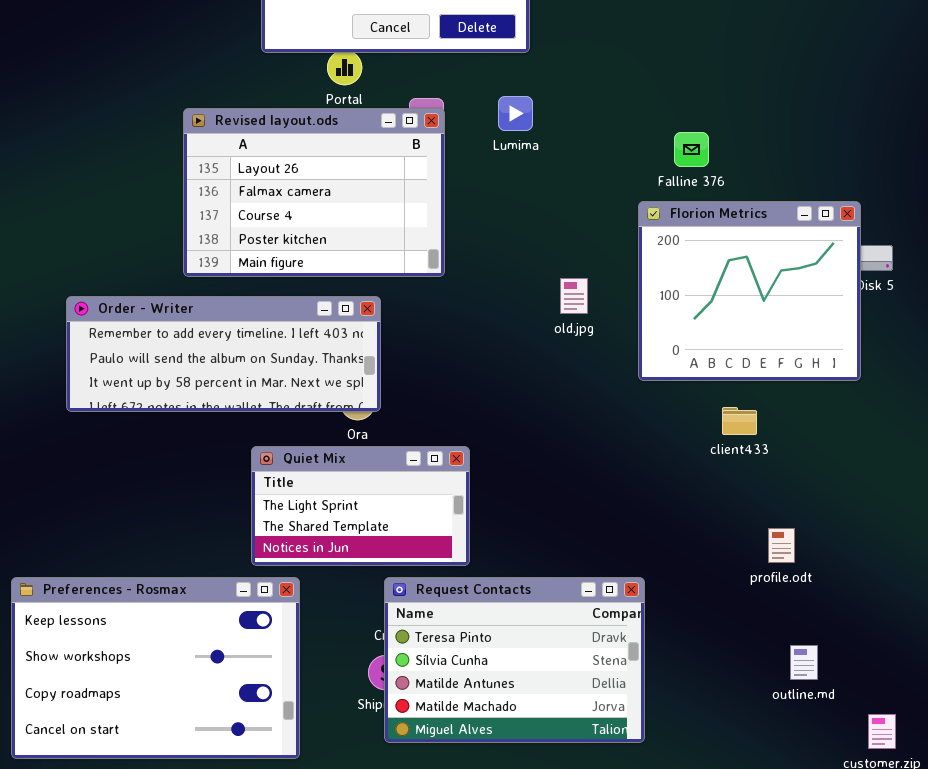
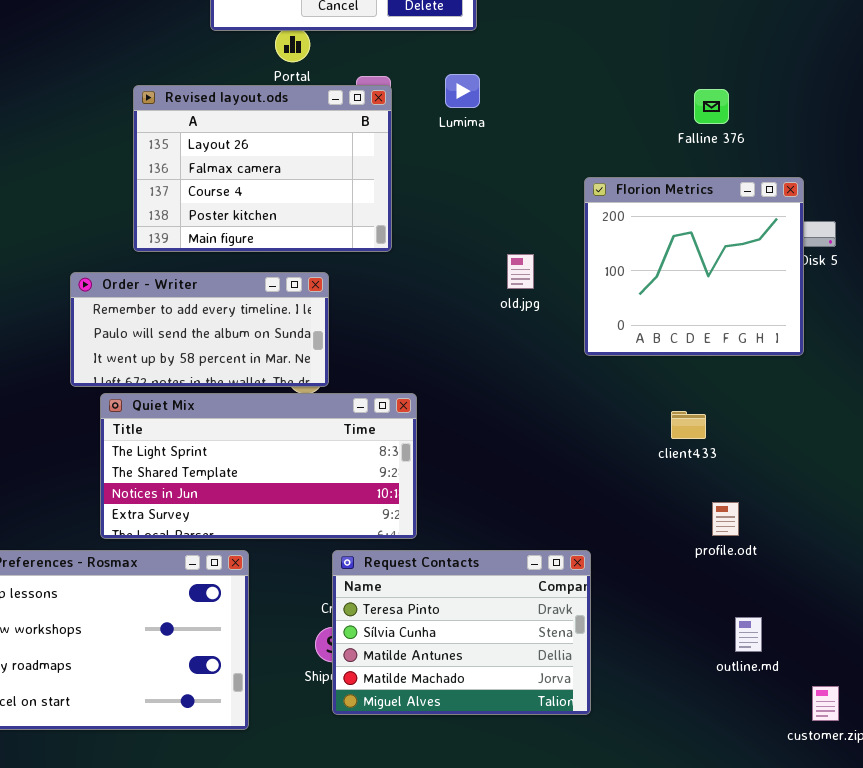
Falline 376: [674,132,709,167] -> [694,89,729,124], moved
Order - Writer: [66,296,381,412] -> [70,272,329,387], resized
client433: [722,407,757,435] -> [671,411,706,439], moved
Quiet Mix: [251,446,470,566] -> [100,393,417,539], resized

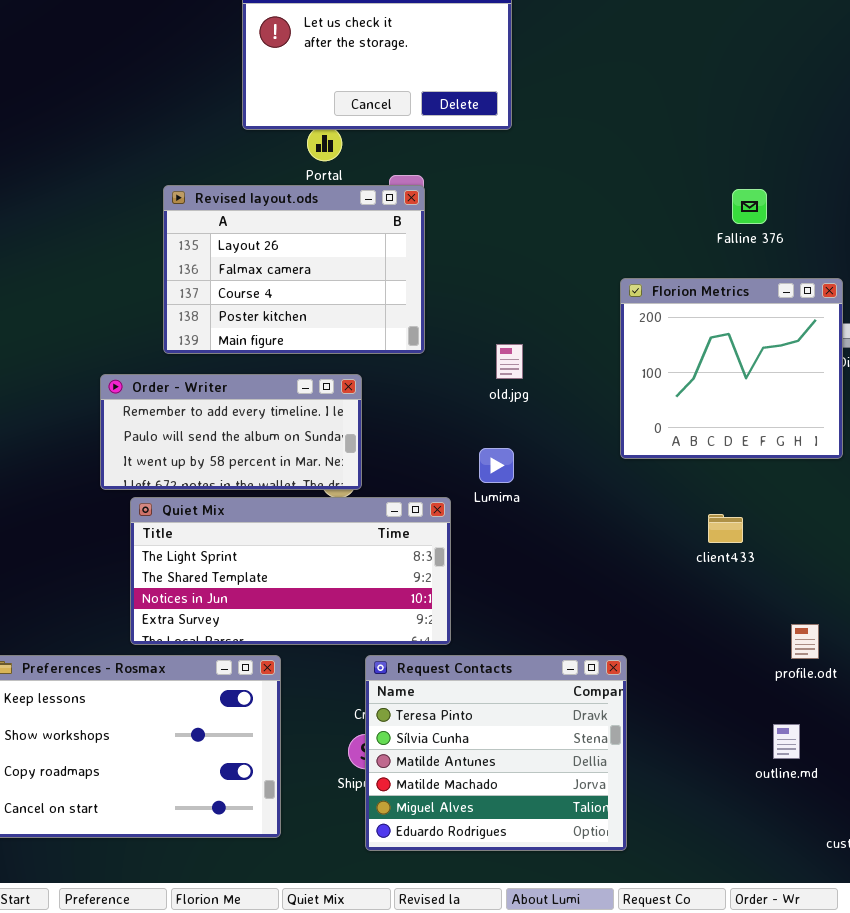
Lumima: [445,74,480,108] -> [479,448,514,483], moved
old.jpg: [507,254,534,289] -> [496,344,523,379], moved
profile.odt: [712,502,739,536] -> [791,624,819,659], moved
Request Contacts: [332,550,591,715] -> [365,655,627,851], resized

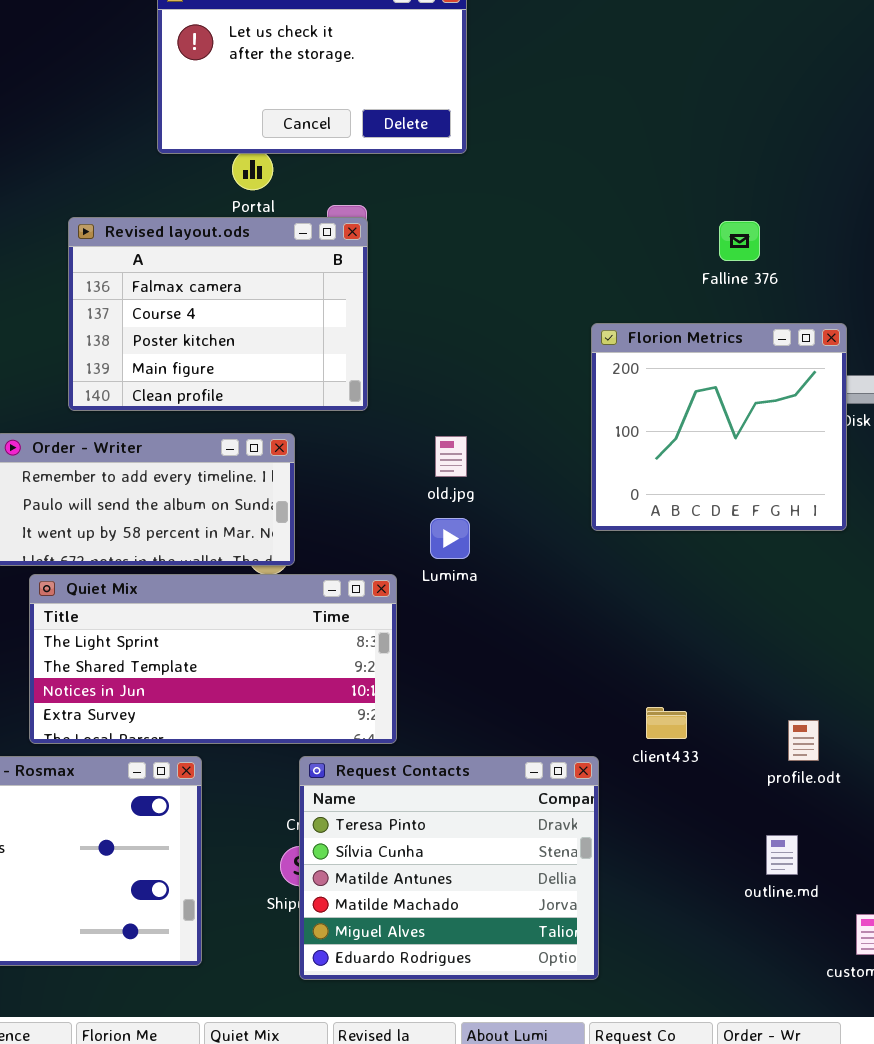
Revised layout.ods: [163,185,425,354] -> [68,217,368,411], scrolled down 1 row
old.jpg: [496,344,523,379] -> [435,436,467,477], moved
client433: [708,514,743,543] -> [646,707,687,739], moved

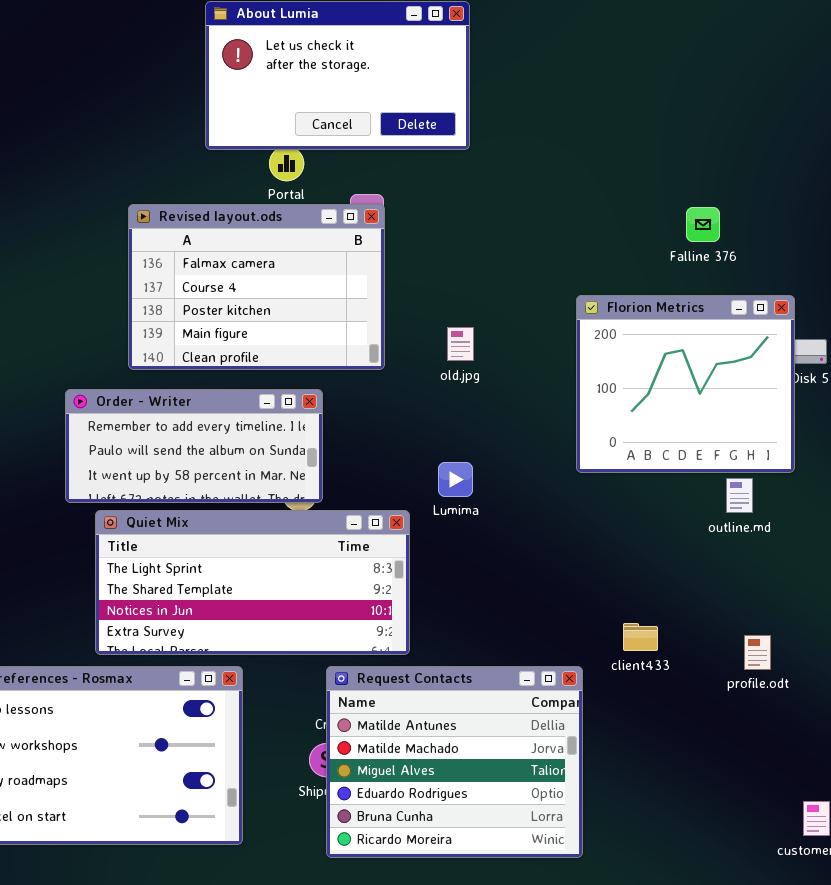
old.jpg: [435,436,467,477] -> [447,327,474,361], moved
Request Contacts: [299,756,599,980] -> [326,666,583,858], scrolled down 2 rows
outline.md: [766,835,798,875] -> [726,478,753,513], moved

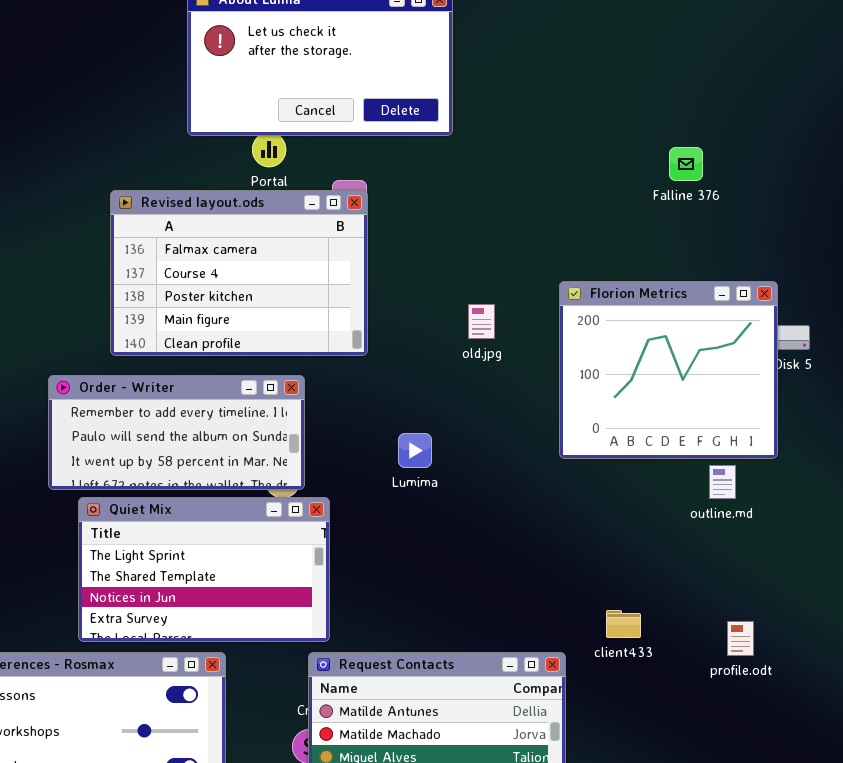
Falline 376: [686,207,720,242] -> [669,147,703,181], moved
old.jpg: [447,327,474,361] -> [468,304,495,339], moved
Lumima: [438,462,473,497] -> [398,433,432,468], moved
Quiet Mix: [95,510,410,655] -> [78,497,330,642], resized

